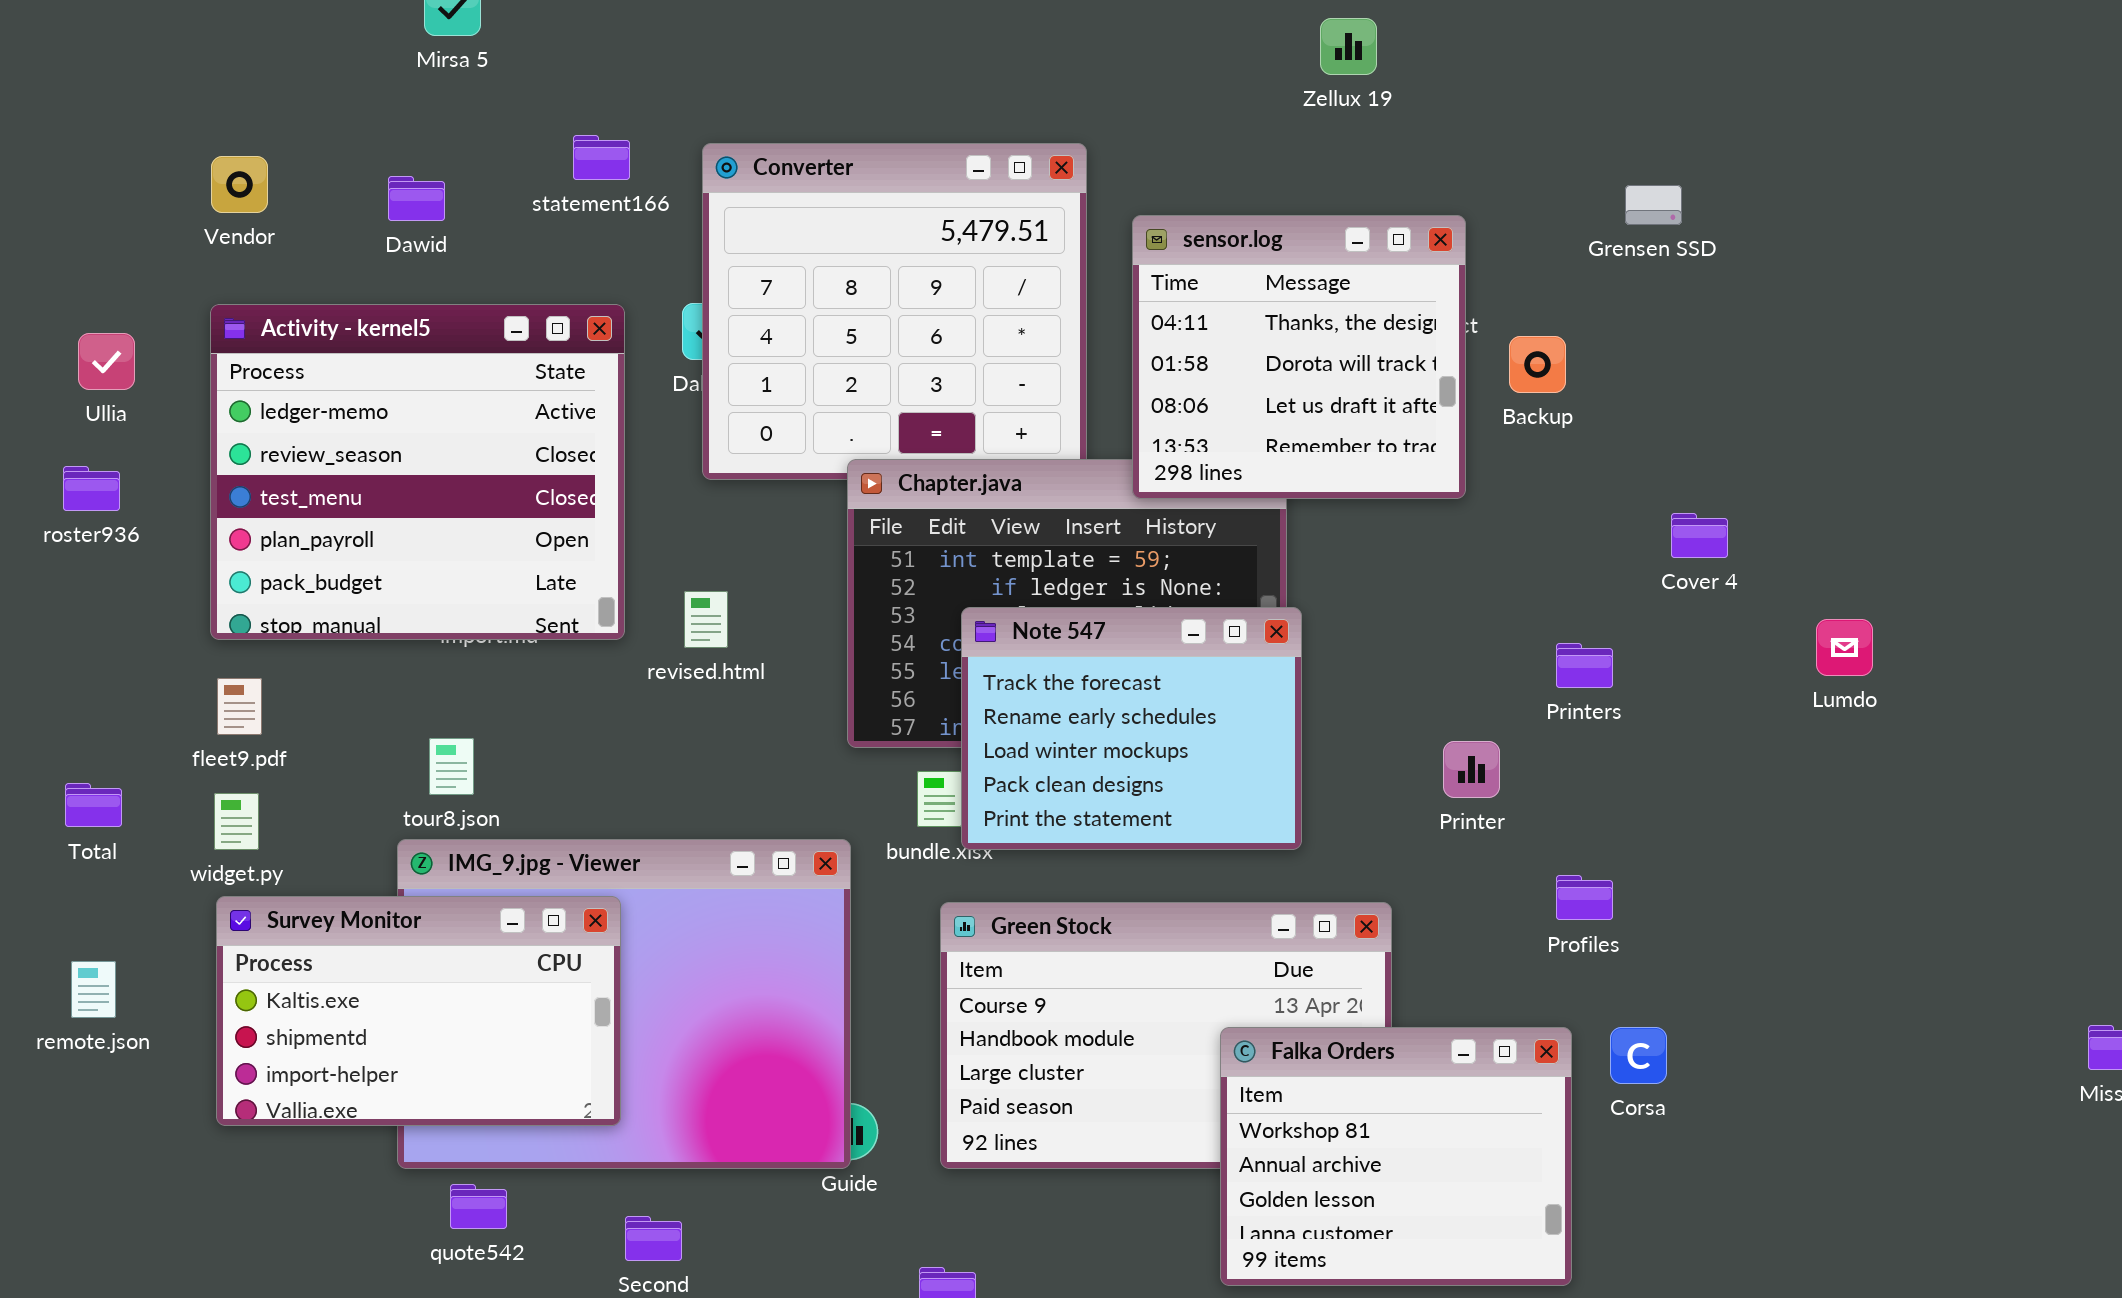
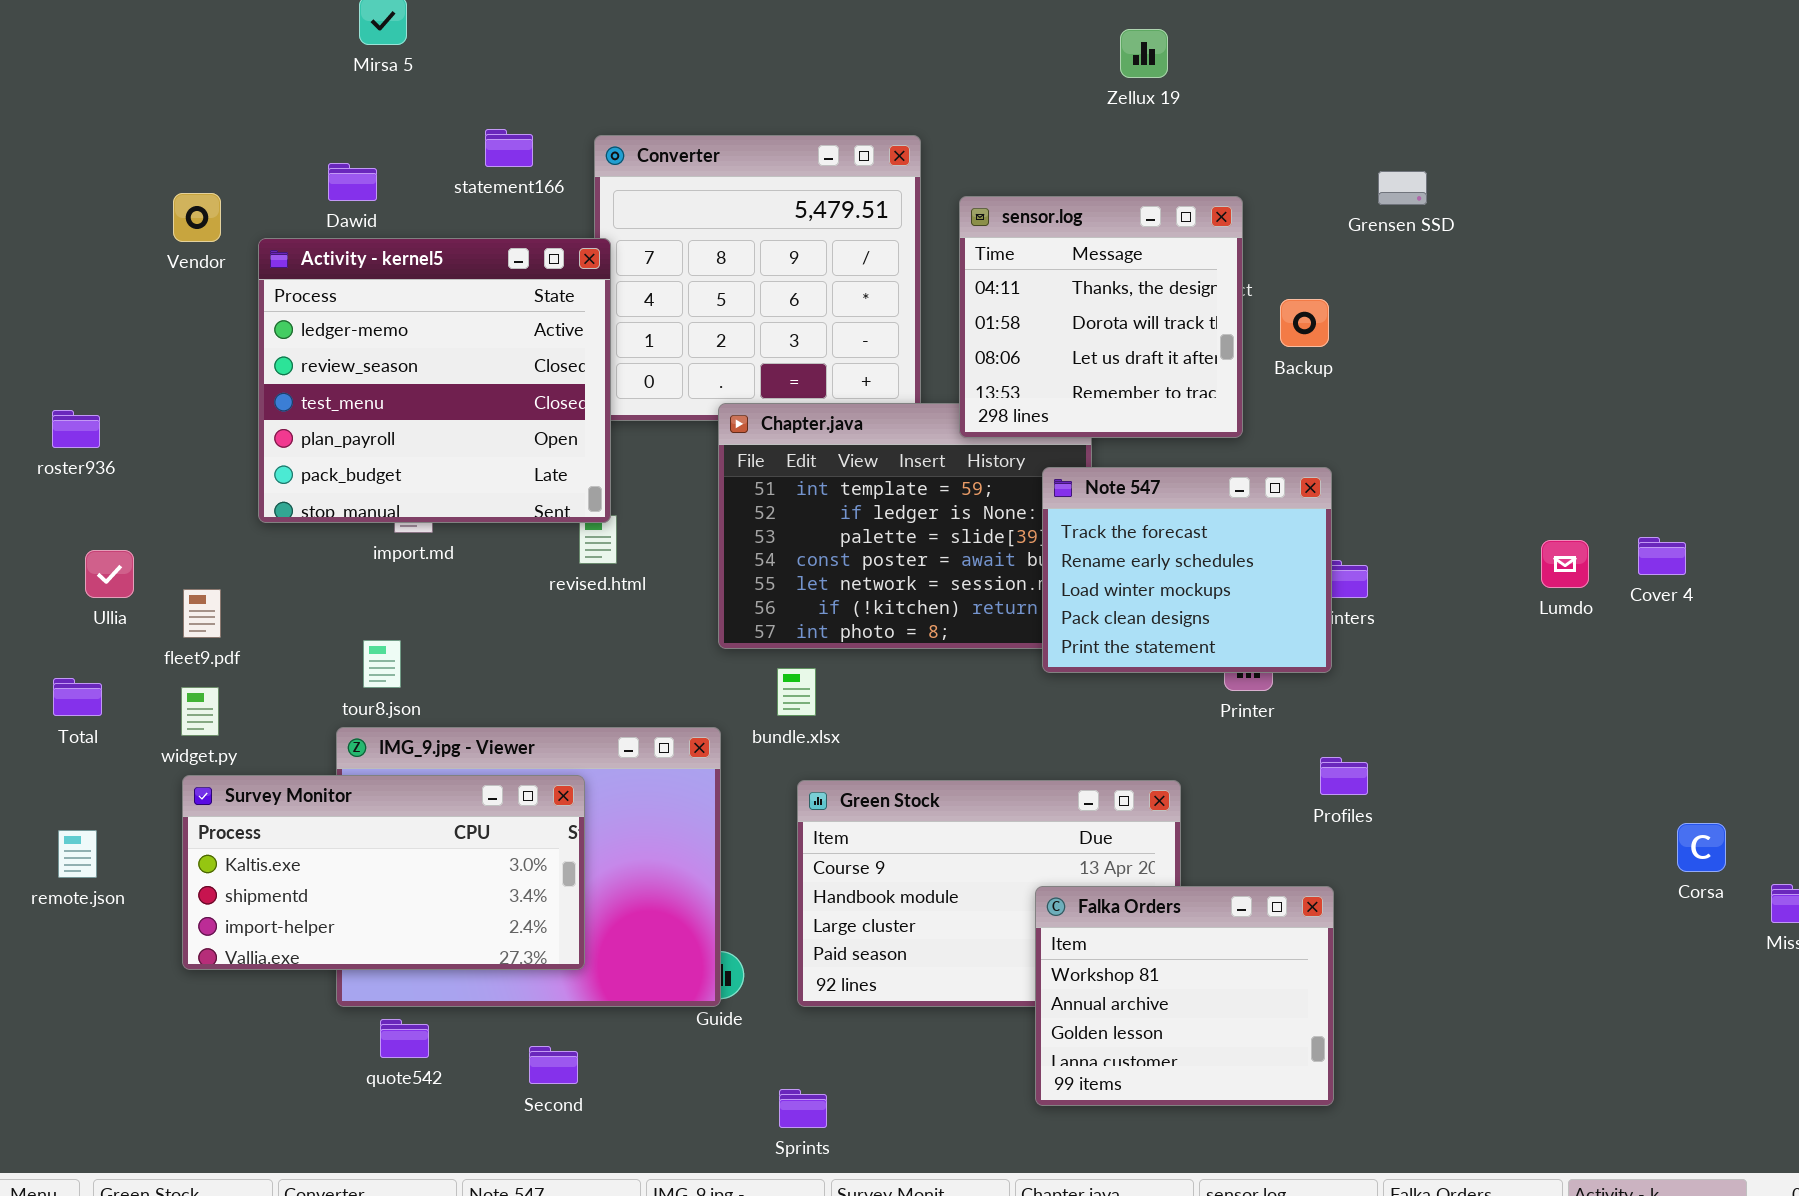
Vendor: [211,156,268,213] -> [173,193,221,242], moved
Activity - kernel5: [210,304,625,640] -> [258,238,611,523], moved
Ullia: [78,333,135,390] -> [85,550,134,598], moved
Cover 4: [1671,513,1728,558] -> [1638,537,1686,575], moved
Note 547: [961,607,1302,850] -> [1042,467,1332,673], moved
Survey Monitor: [216,896,621,1126] -> [182,775,585,970], resized
Corsa: [1610,1027,1667,1084] -> [1677,823,1726,872], moved

